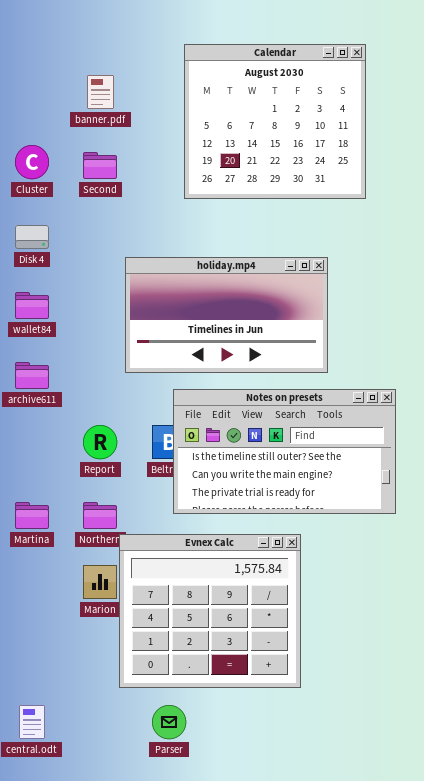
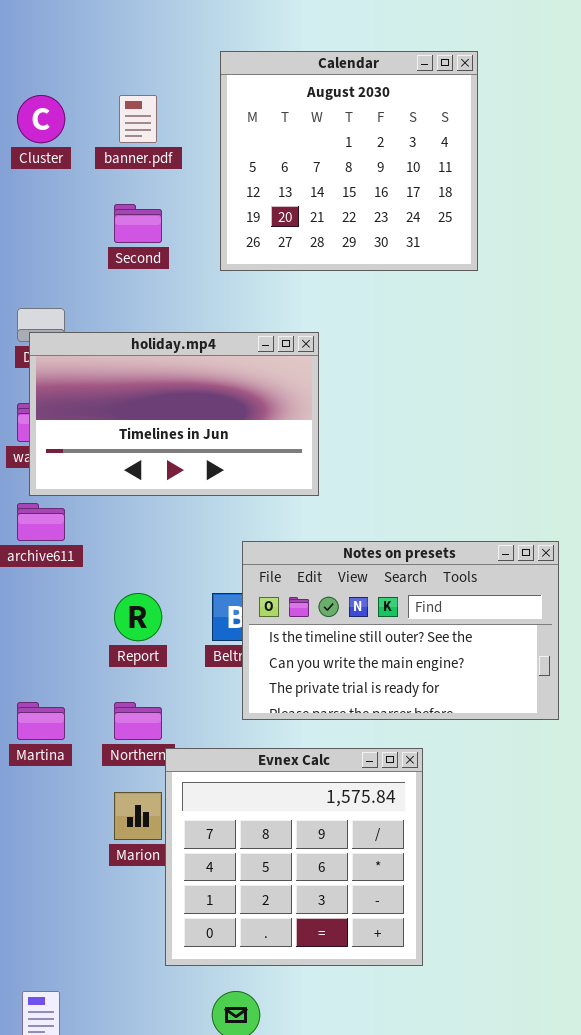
Calendar: [184,44,366,199] -> [220,51,478,271], moved
Cluster: [15,145,49,179] -> [17,95,65,143], moved
holiday.mp4: [125,257,328,373] -> [29,332,319,496], moved

